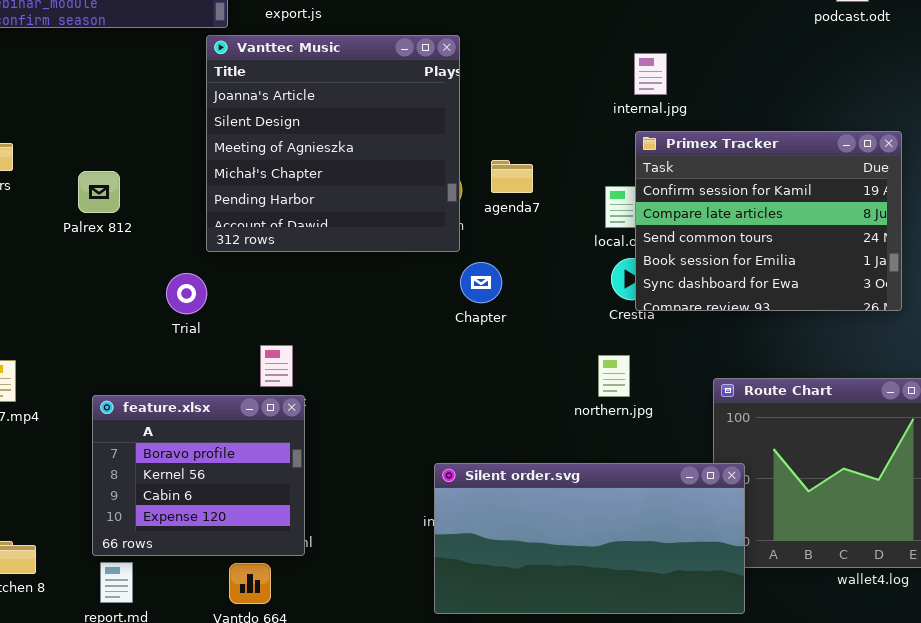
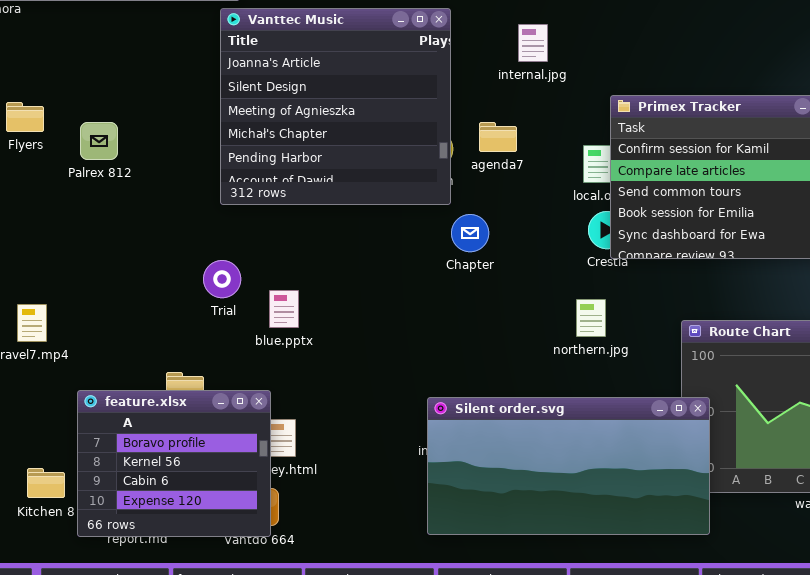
internal.jpg: [634,53,667,95] -> [518,24,548,62], moved
Palrex 812: [78,171,120,213] -> [80,122,118,160], moved
Trial: [166,273,207,314] -> [203,260,241,298], moved
feature.xlsx: [92,395,305,556] -> [77,390,271,537], moved

